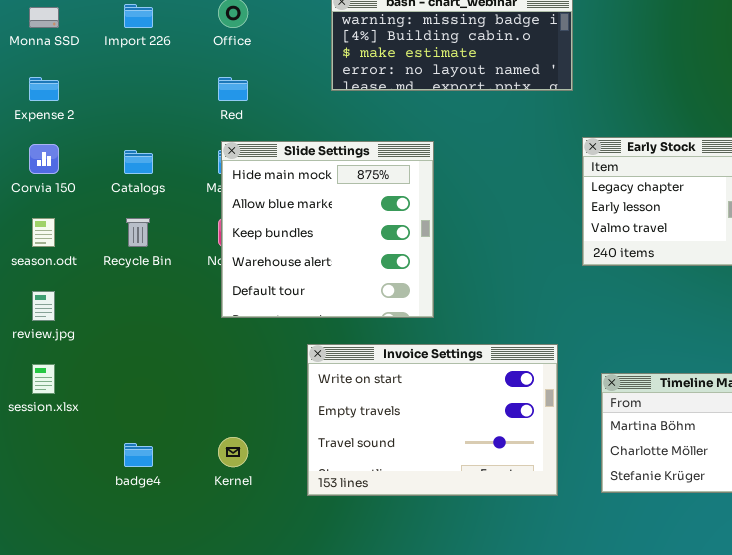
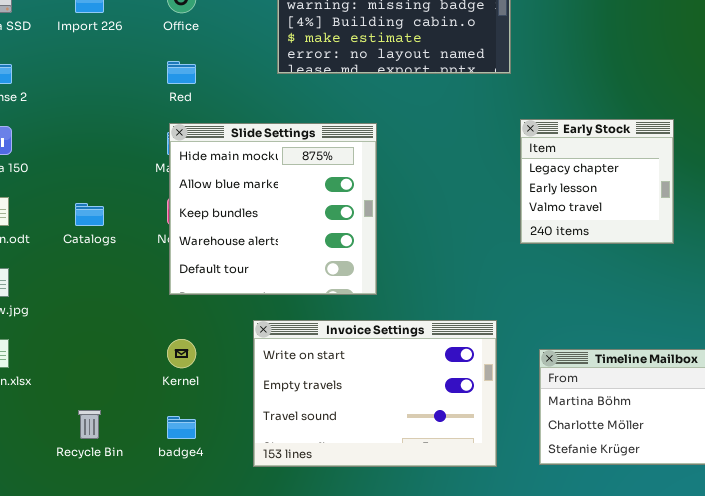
Catalogs: [124,150,153,174] -> [75,203,104,226], moved
Recycle Bin: [126,218,150,247] -> [78,410,101,439], moved
Kernel: [218,437,248,467] -> [167,339,196,368], moved
badge4: [124,443,153,467] -> [167,416,196,439], moved

